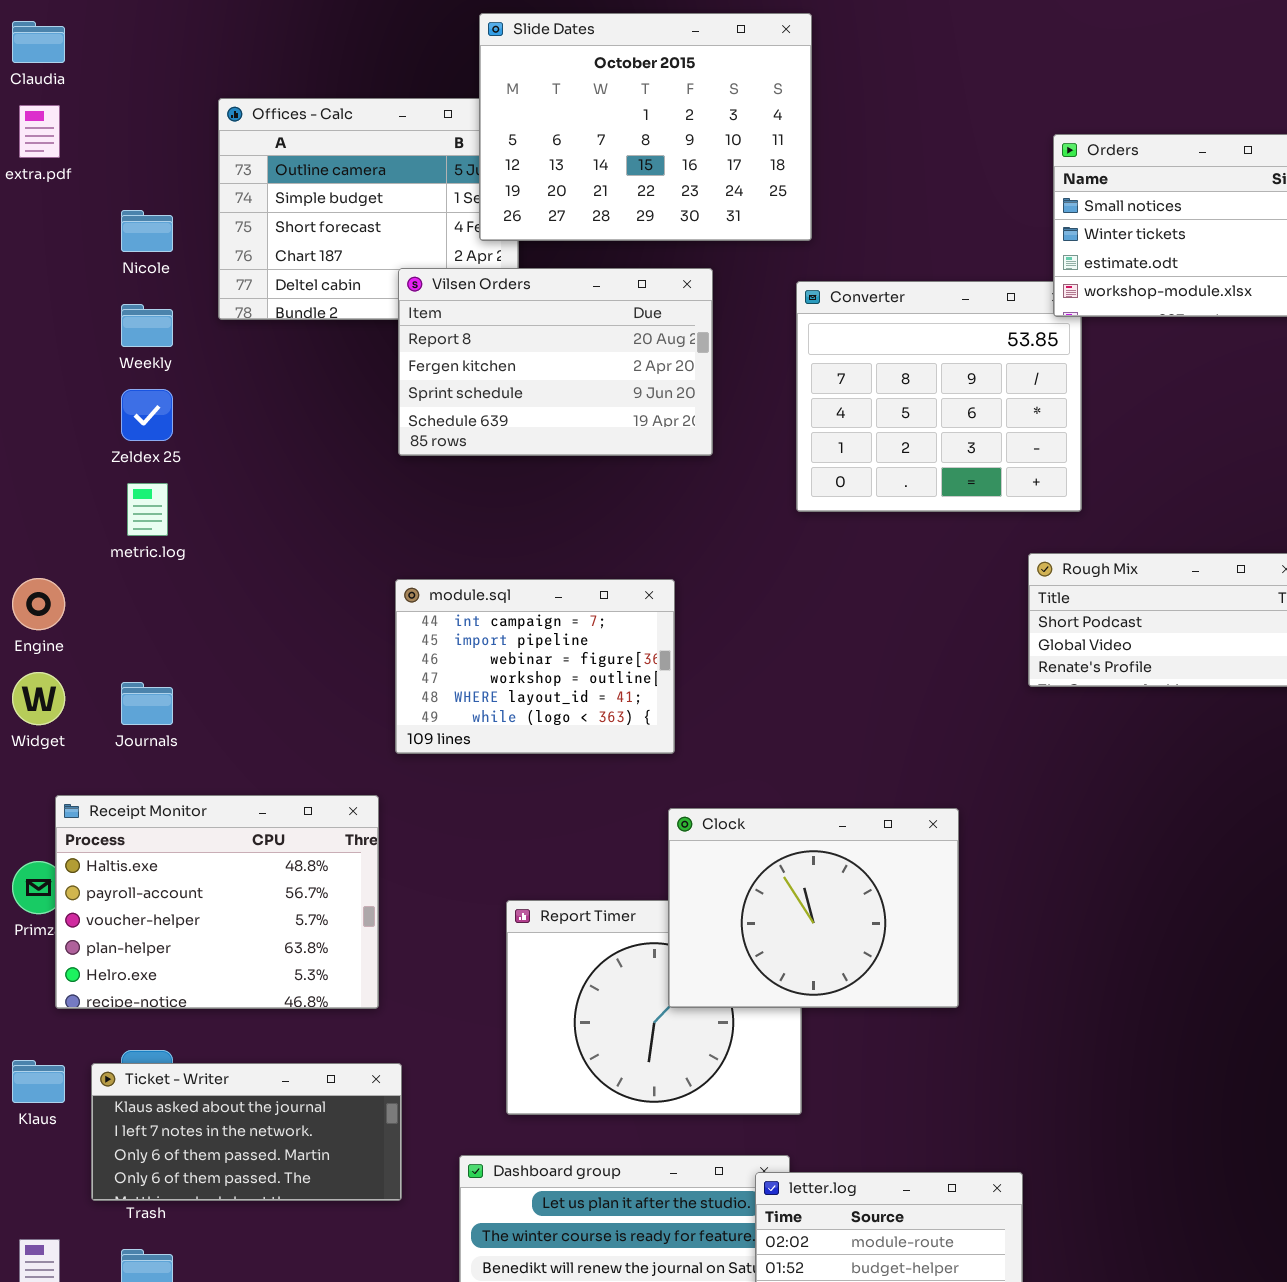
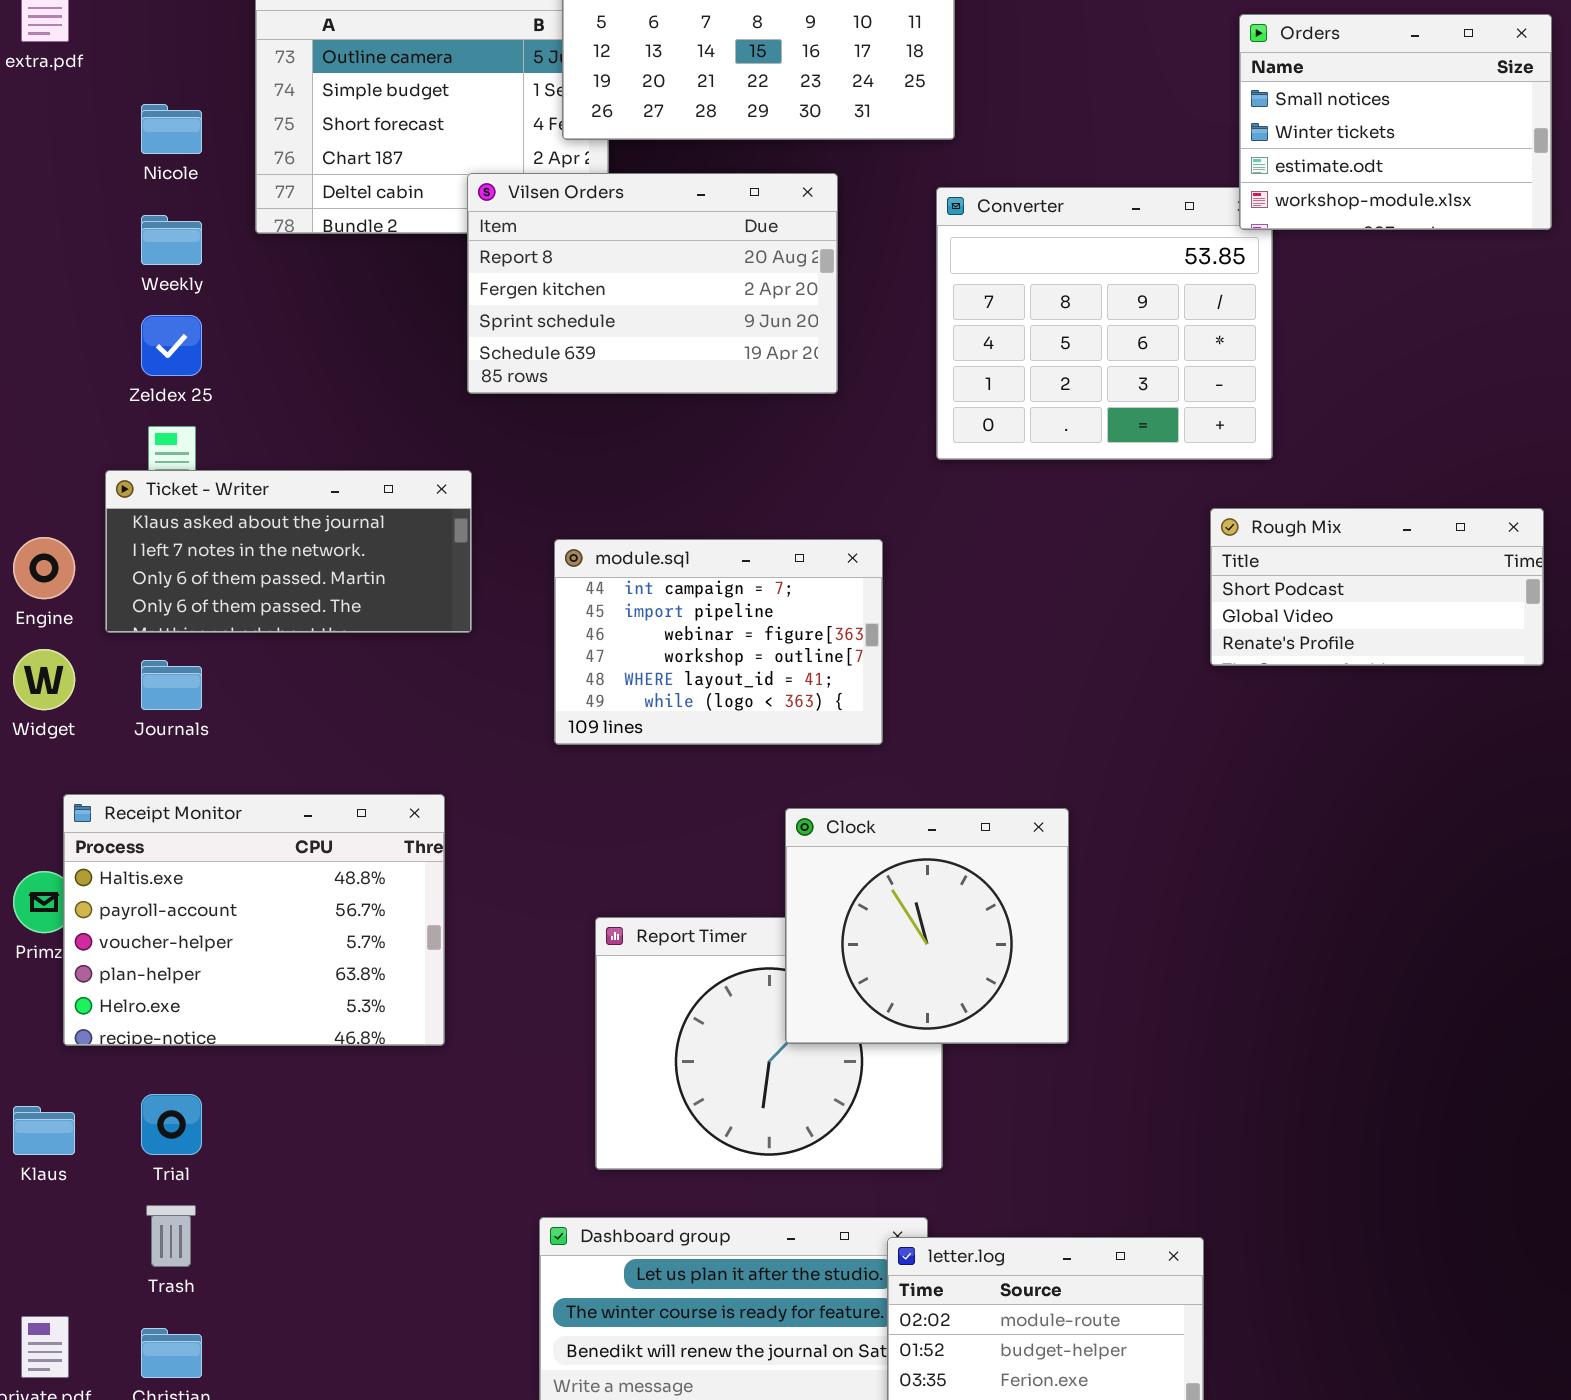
module.sql: [395,579,675,754] -> [554,539,883,745], moved
Clock: [668,808,959,1008] -> [785,808,1069,1044], resized
Ticket - Writer: [91,1063,402,1201] -> [105,470,472,633], moved

